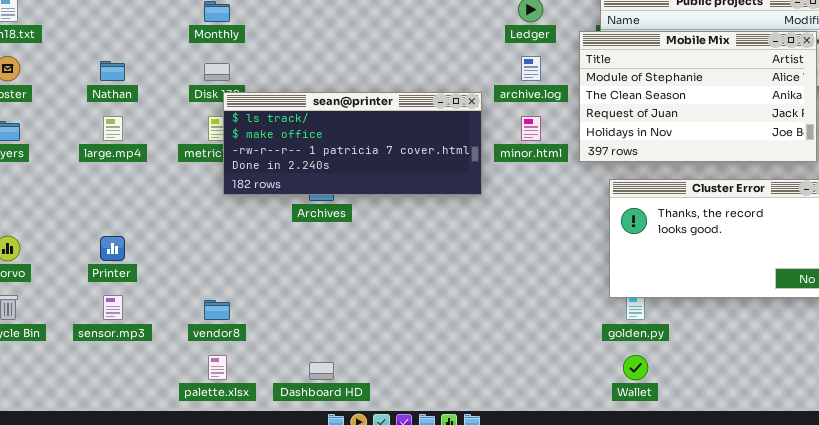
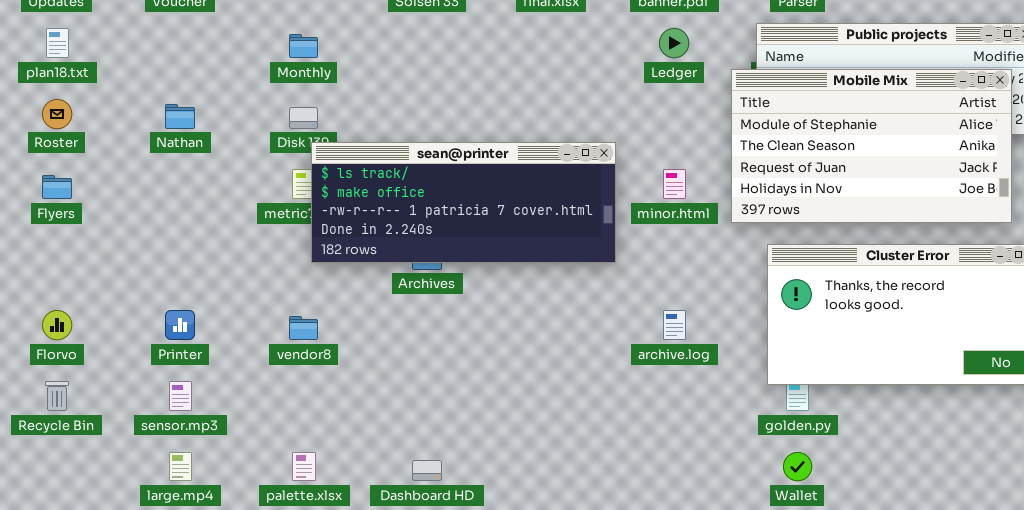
archive.log: [521,56,541,81] -> [663,310,686,340], moved
large.mp4: [103,116,123,141] -> [169,452,192,481], moved
vendor8: [204,300,230,320] -> [289,316,318,340], moved

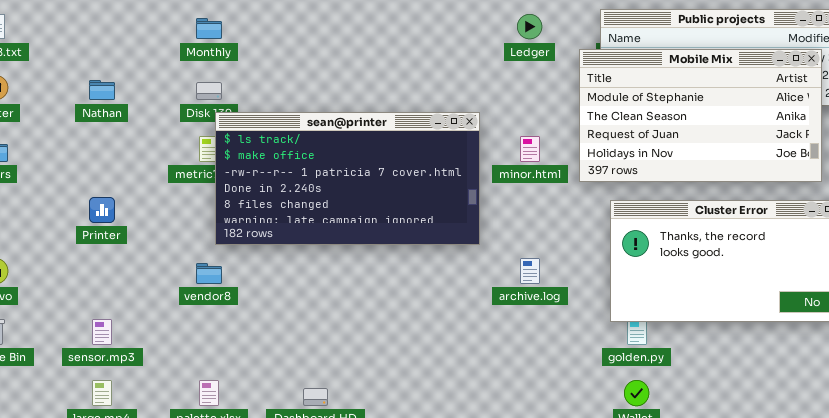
sean@printer: [311,142,616,263] -> [215,112,480,245], resized
Printer: [165,310,195,340] -> [89,197,115,223], moved

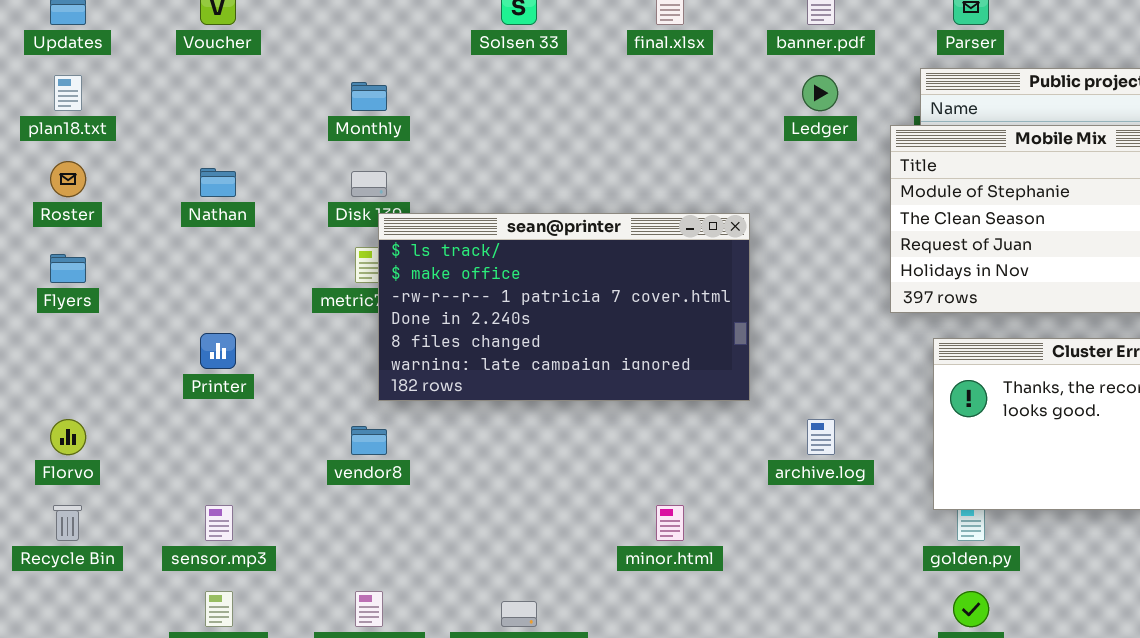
minor.html: [520,136,540,162] -> [656,505,684,541], moved

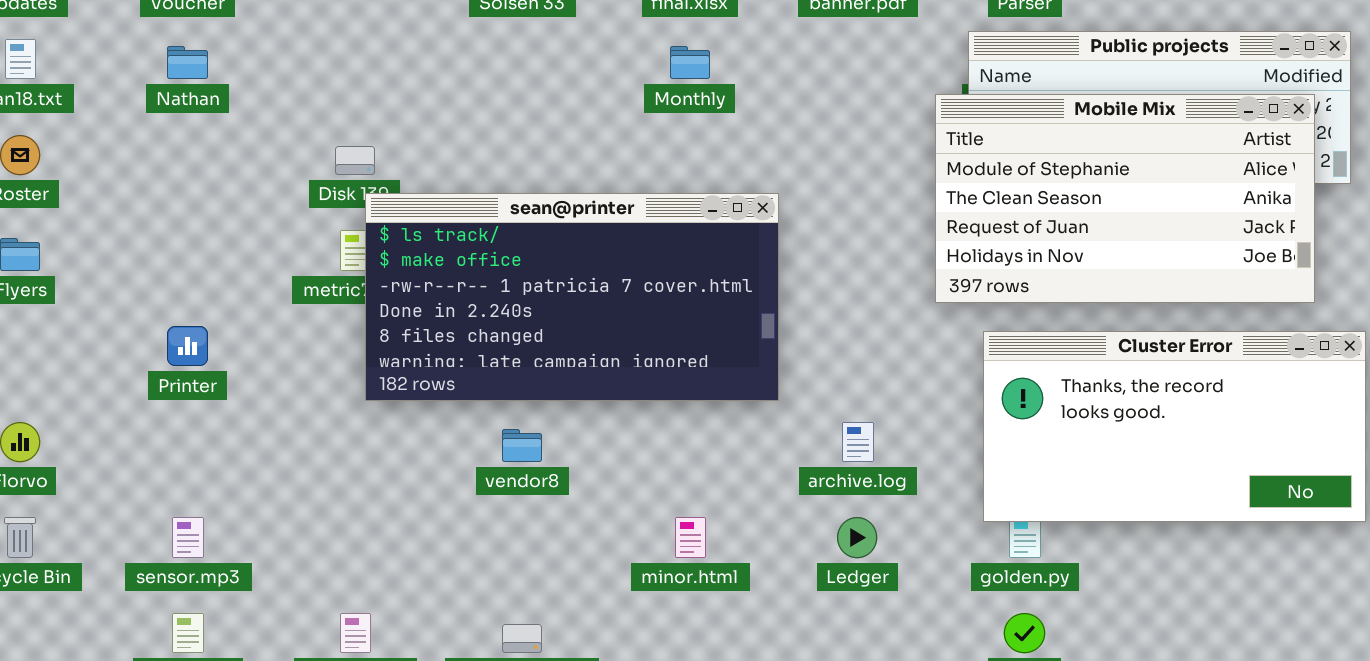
Ledger: [802,75,838,111] -> [837,517,877,558], moved
Monthly: [351,82,387,111] -> [670,46,710,79], moved
Nathan: [200,168,236,197] -> [167,46,208,79], moved
vendor8: [351,426,387,455] -> [502,429,542,462], moved

